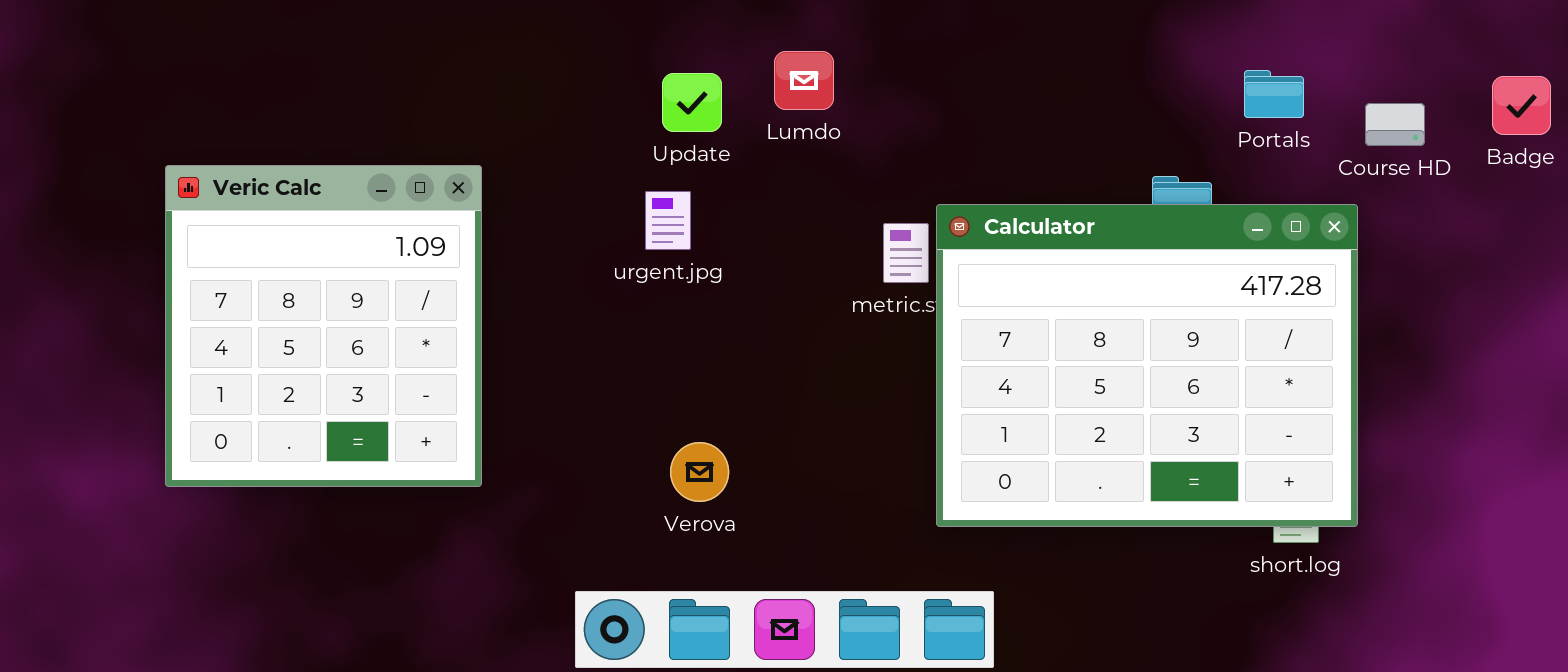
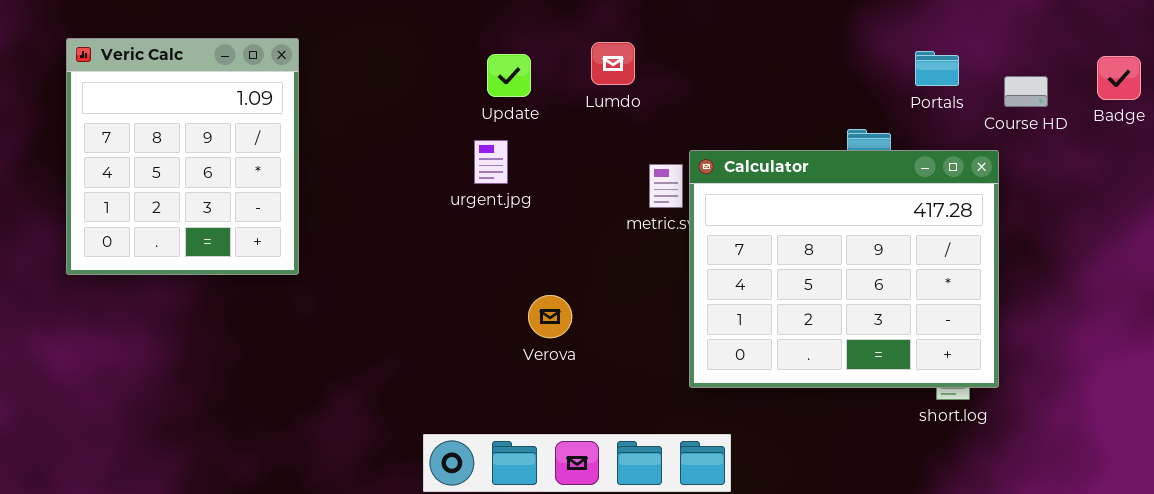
Lumdo: [774,51,834,110] -> [591,42,635,85], moved
Veric Calc: [165,165,482,487] -> [66,38,299,275], moved
Verova: [670,442,729,502] -> [528,295,572,338], moved

